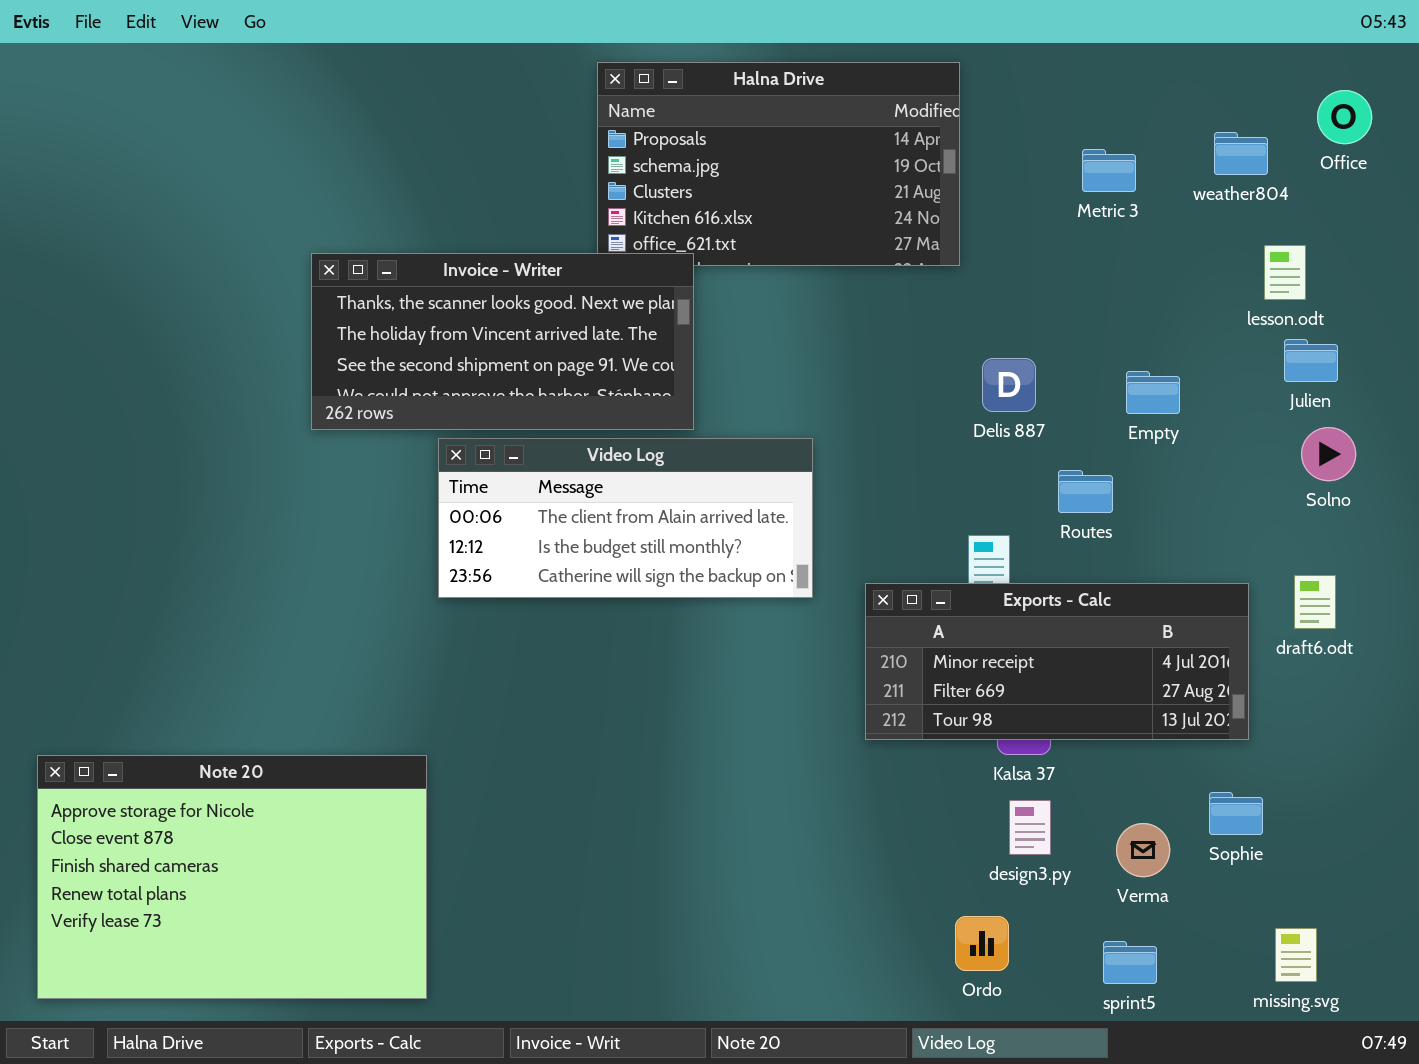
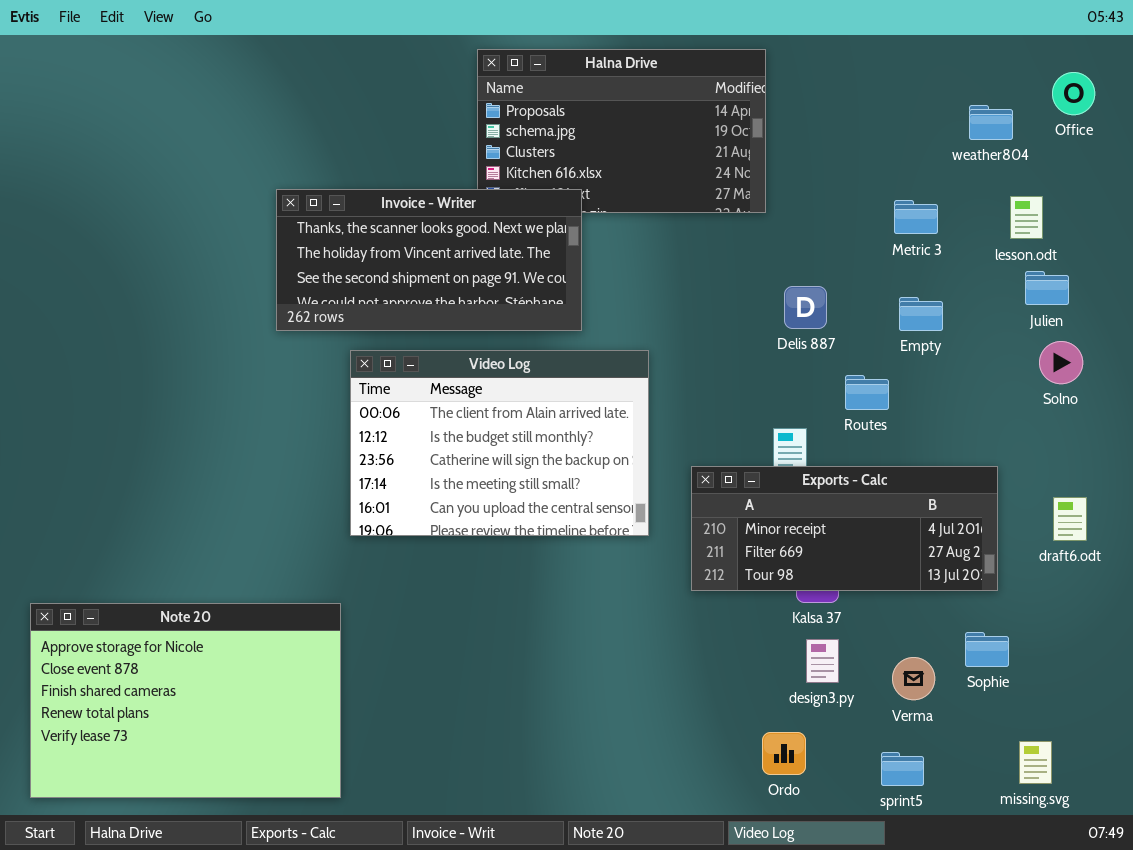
Metric 3: [1082,149,1136,192] -> [894,200,938,234], moved
Invoice - Writer: [311,253,694,430] -> [276,189,582,331], moved
Video Log: [438,438,813,598] -> [350,350,649,536], resized
draft6.odt: [1294,575,1336,629] -> [1053,497,1087,541], moved

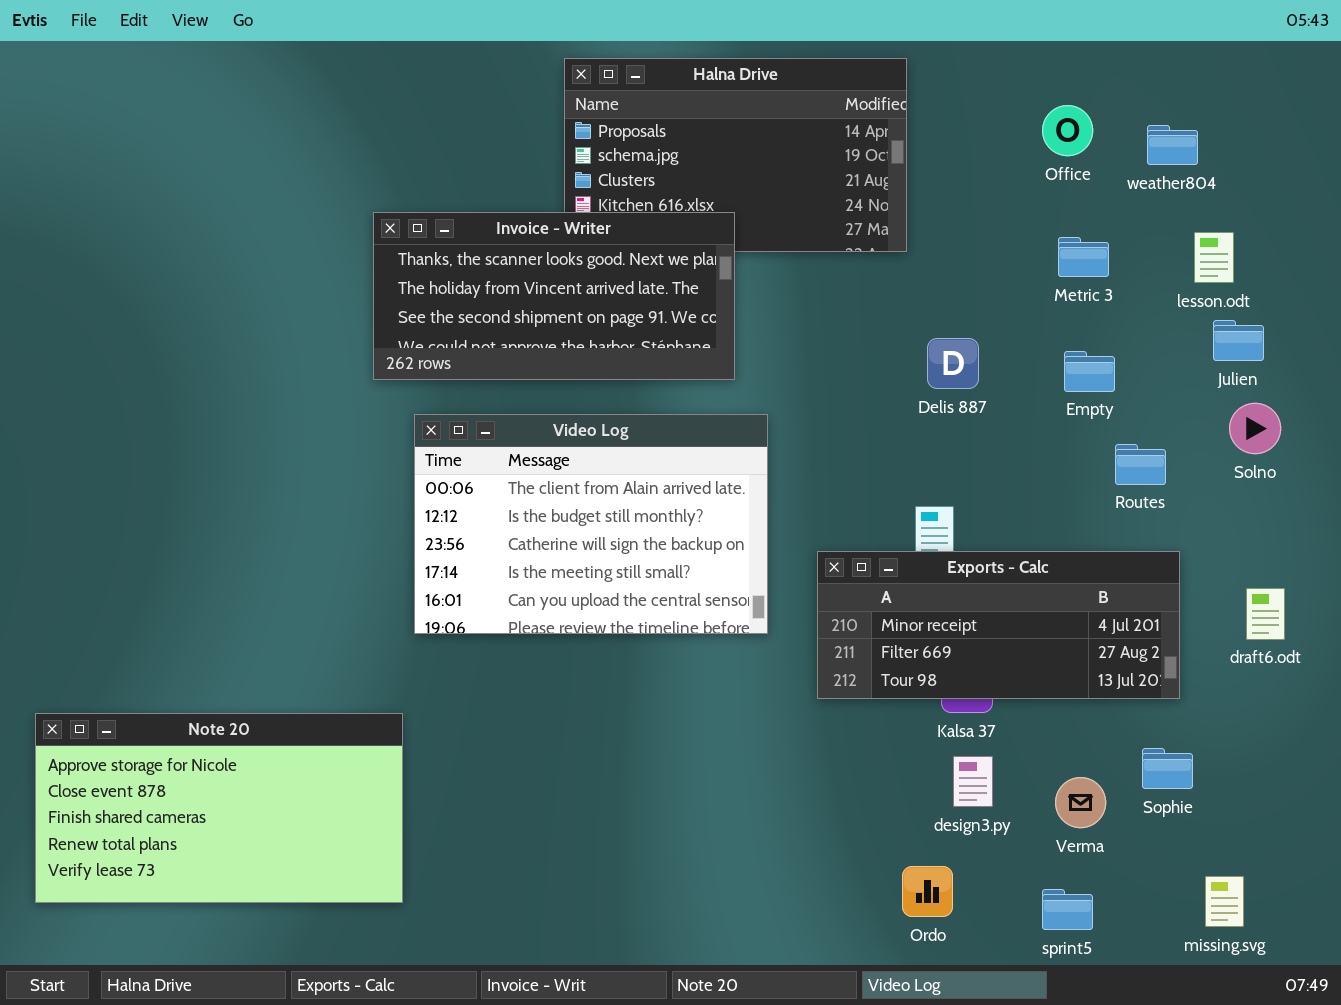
Office: [1052,72,1095,115] -> [1042,105,1093,156], moved
Invoice - Writer: [276,189,582,331] -> [373,212,735,380], moved
Routes: [845,375,889,410] -> [1115,444,1166,485], moved
Note 20: [30,603,341,798] -> [35,713,403,903], resized

